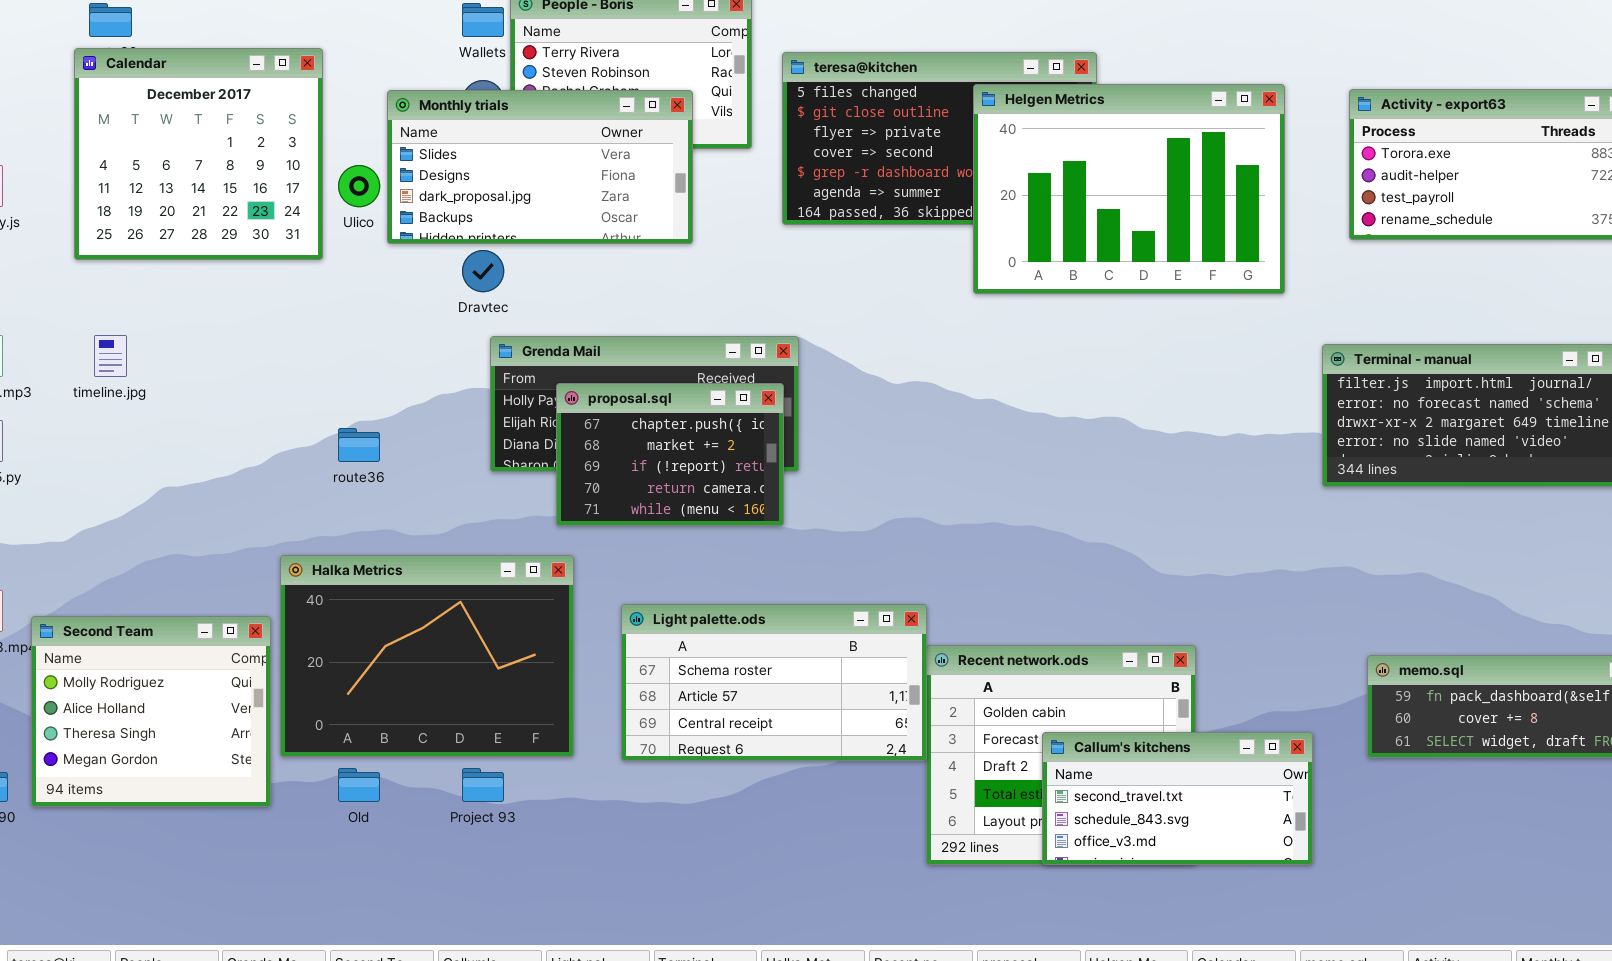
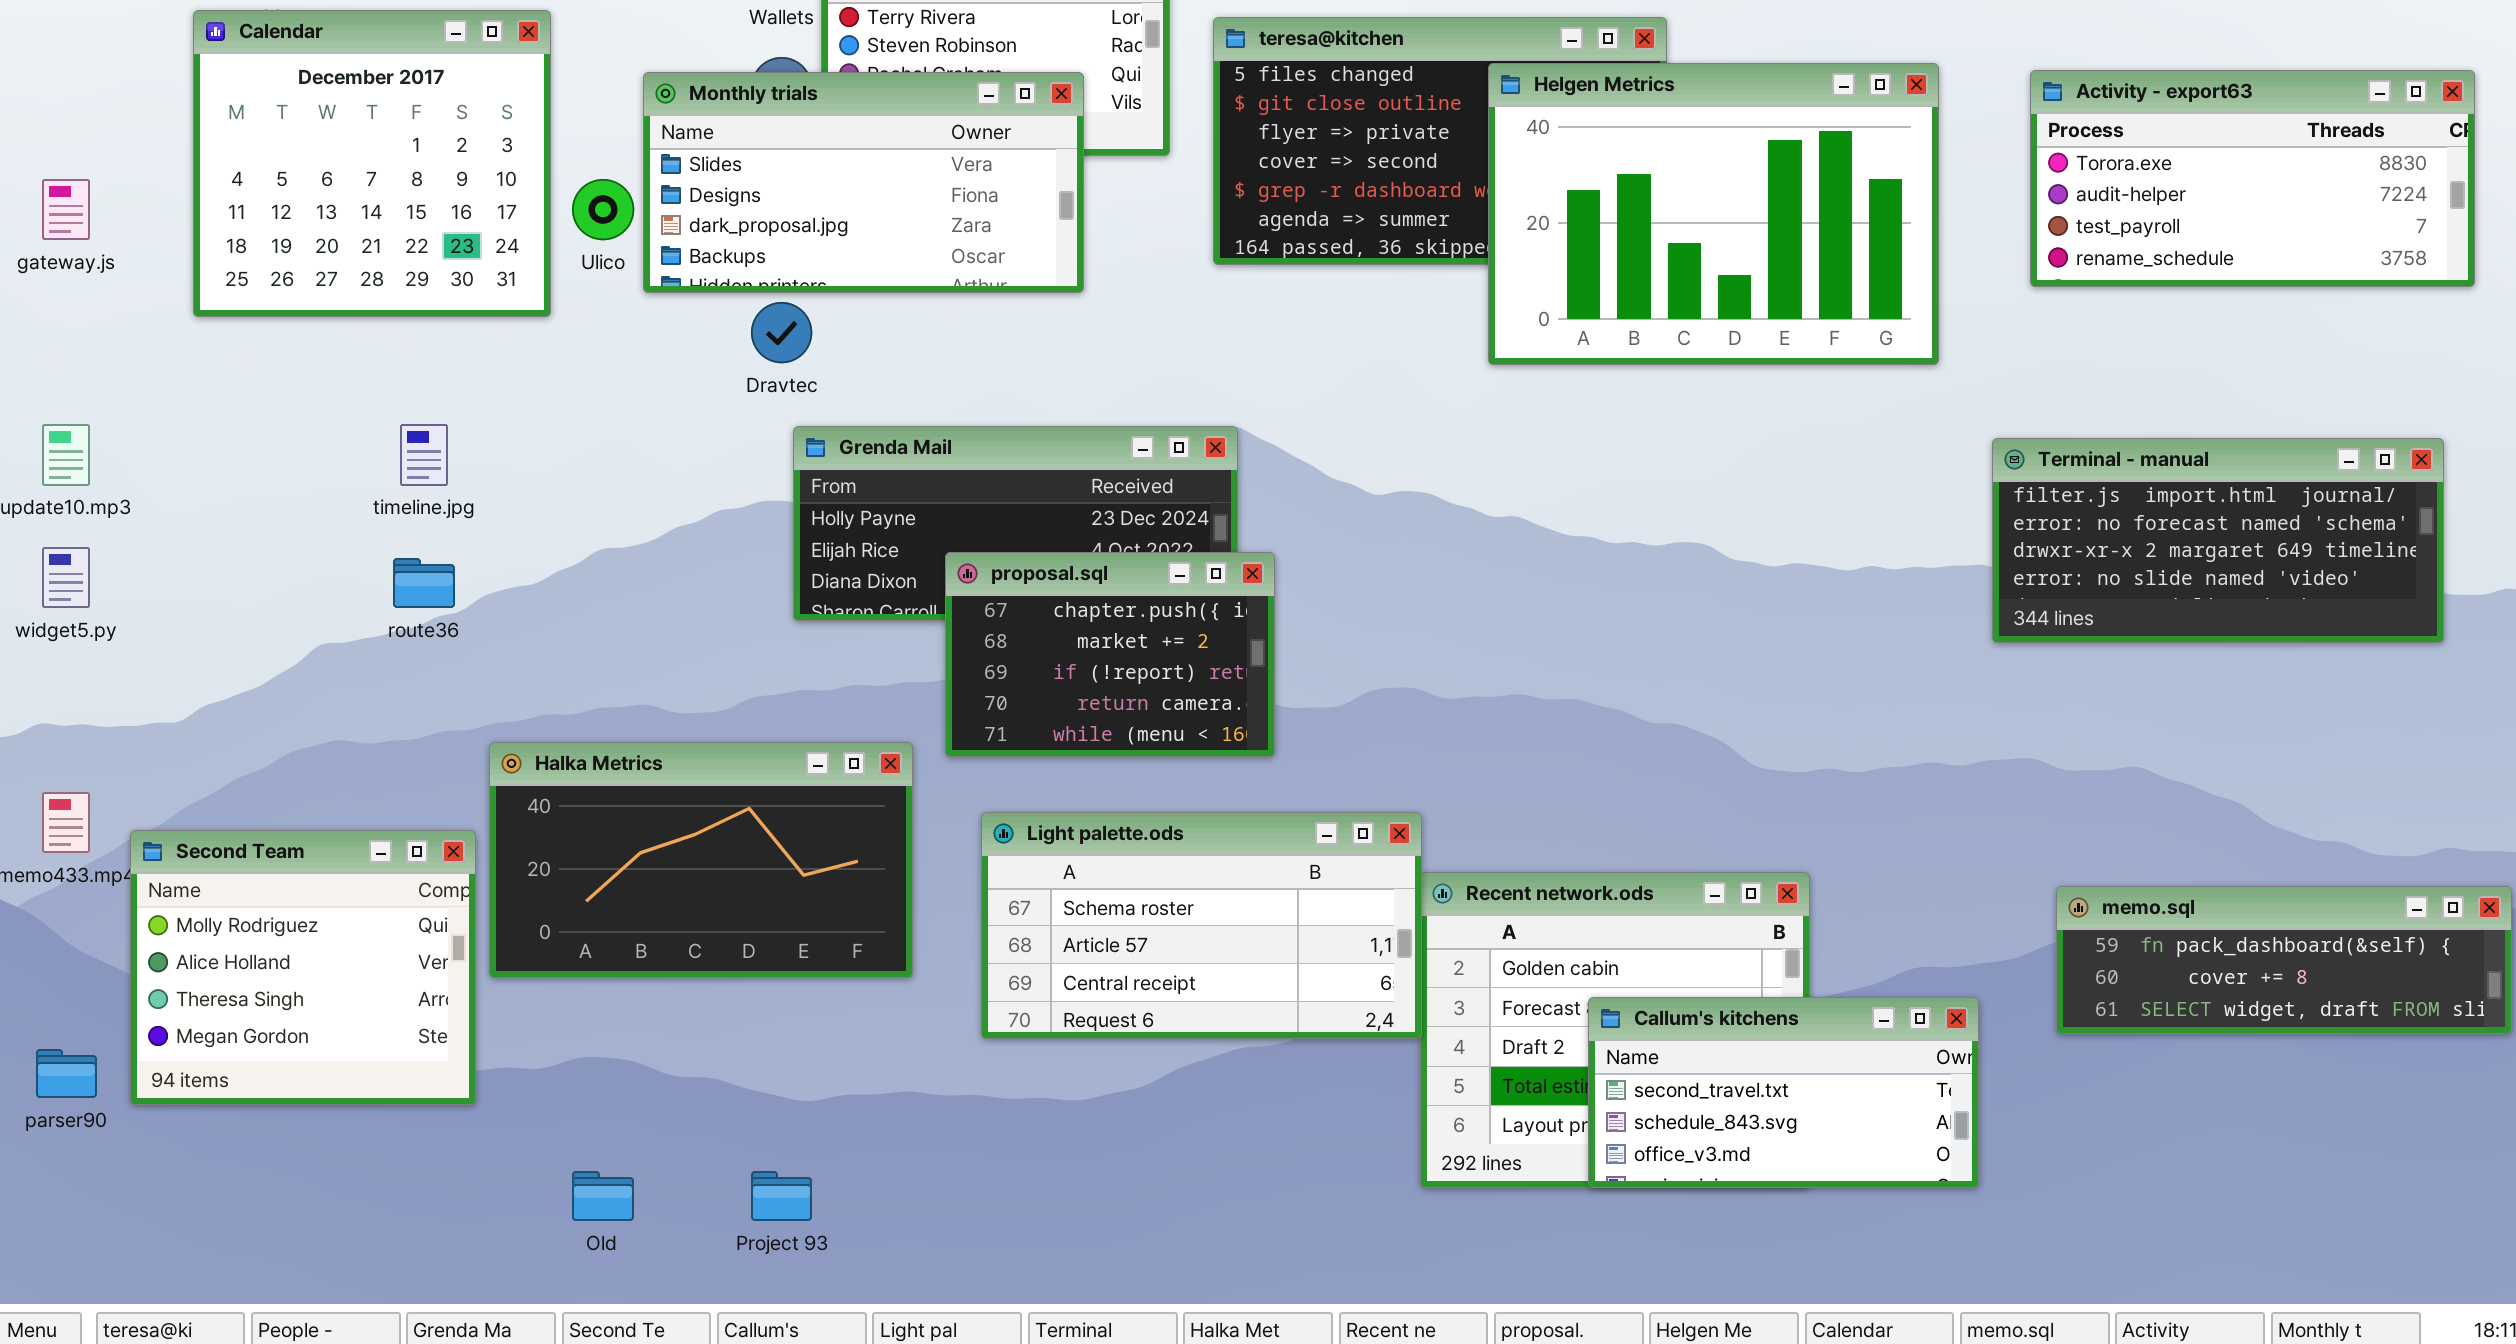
timeline.jpg: [94,335,127,377] -> [400,424,448,486], moved
proposal.sql: [556,383,784,526] -> [945,552,1275,757], moved
route36: [338,428,380,462] -> [393,558,455,608], moved
Halka Metrics: [280,555,574,757] -> [489,742,913,978], resized
Old: [338,768,380,802] -> [572,1171,634,1221], moved
Project 93: [462,768,504,802] -> [751,1171,812,1221], moved

